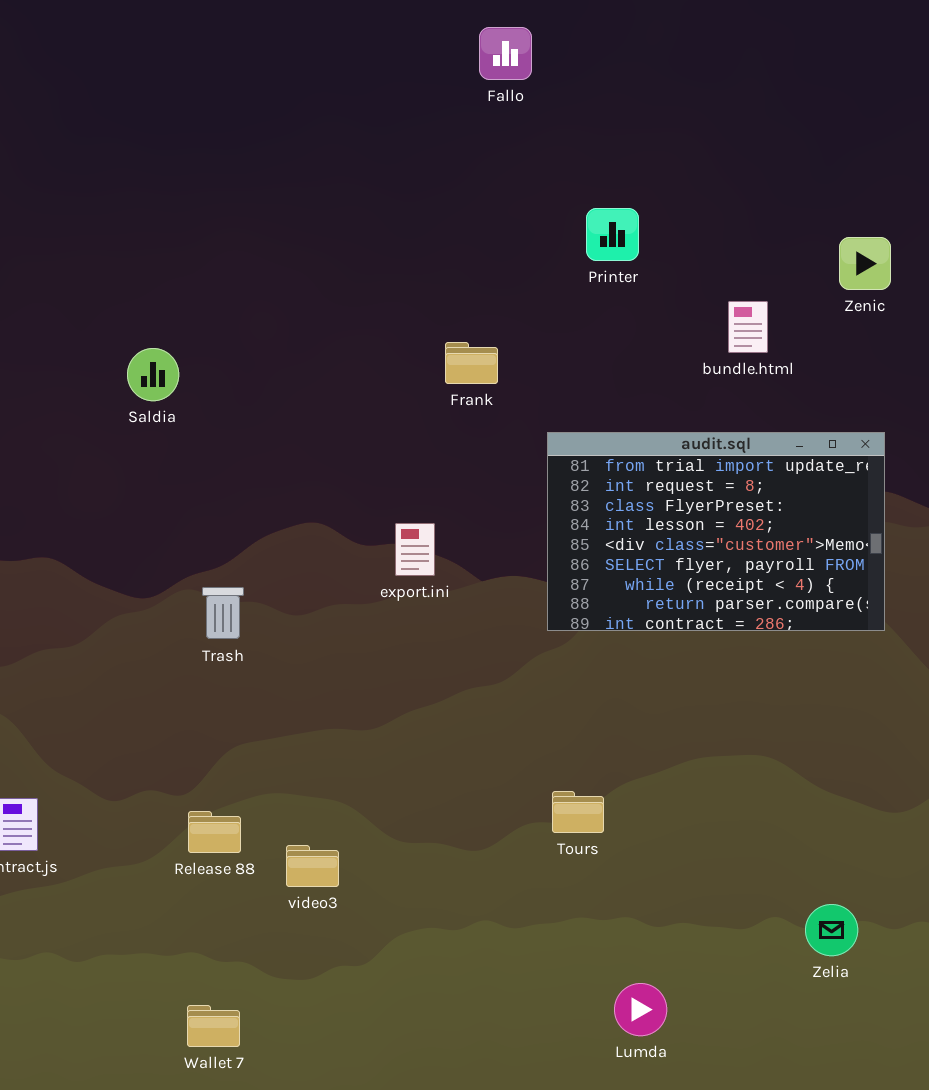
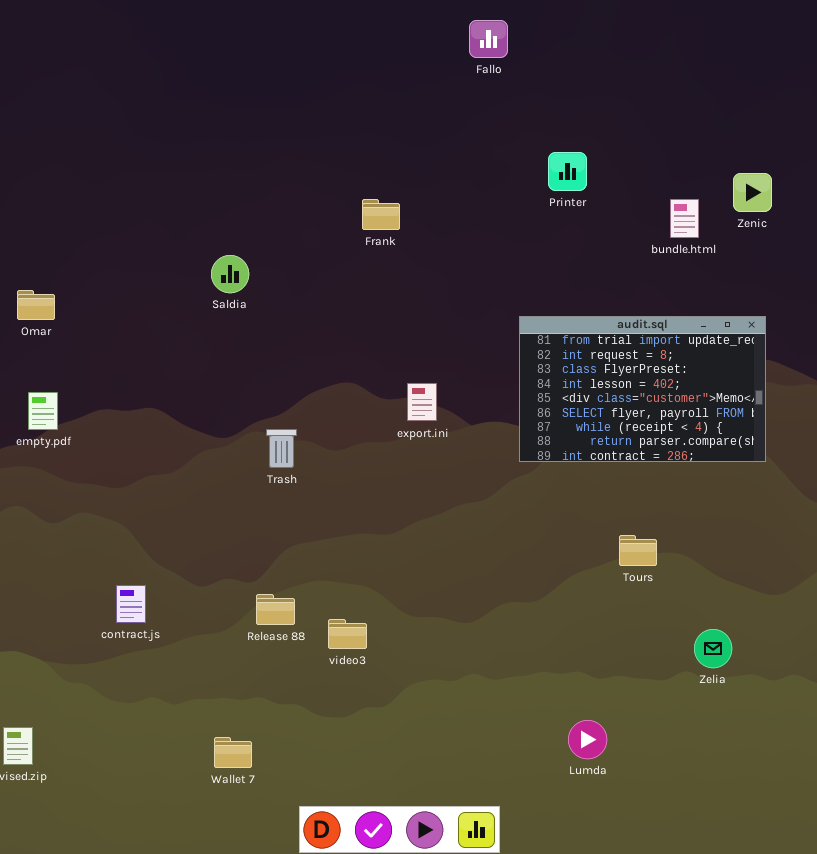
bundle.html: [728,301,768,353] -> [670,199,699,238], moved
Frank: [445,342,498,384] -> [362,199,400,230], moved
Tours: [552,791,604,833] -> [619,535,657,566], moved
Zelia: [805,904,858,956] -> [694,629,732,668], moved
Wallet 7: [187,1005,240,1047] -> [214,737,252,768], moved

